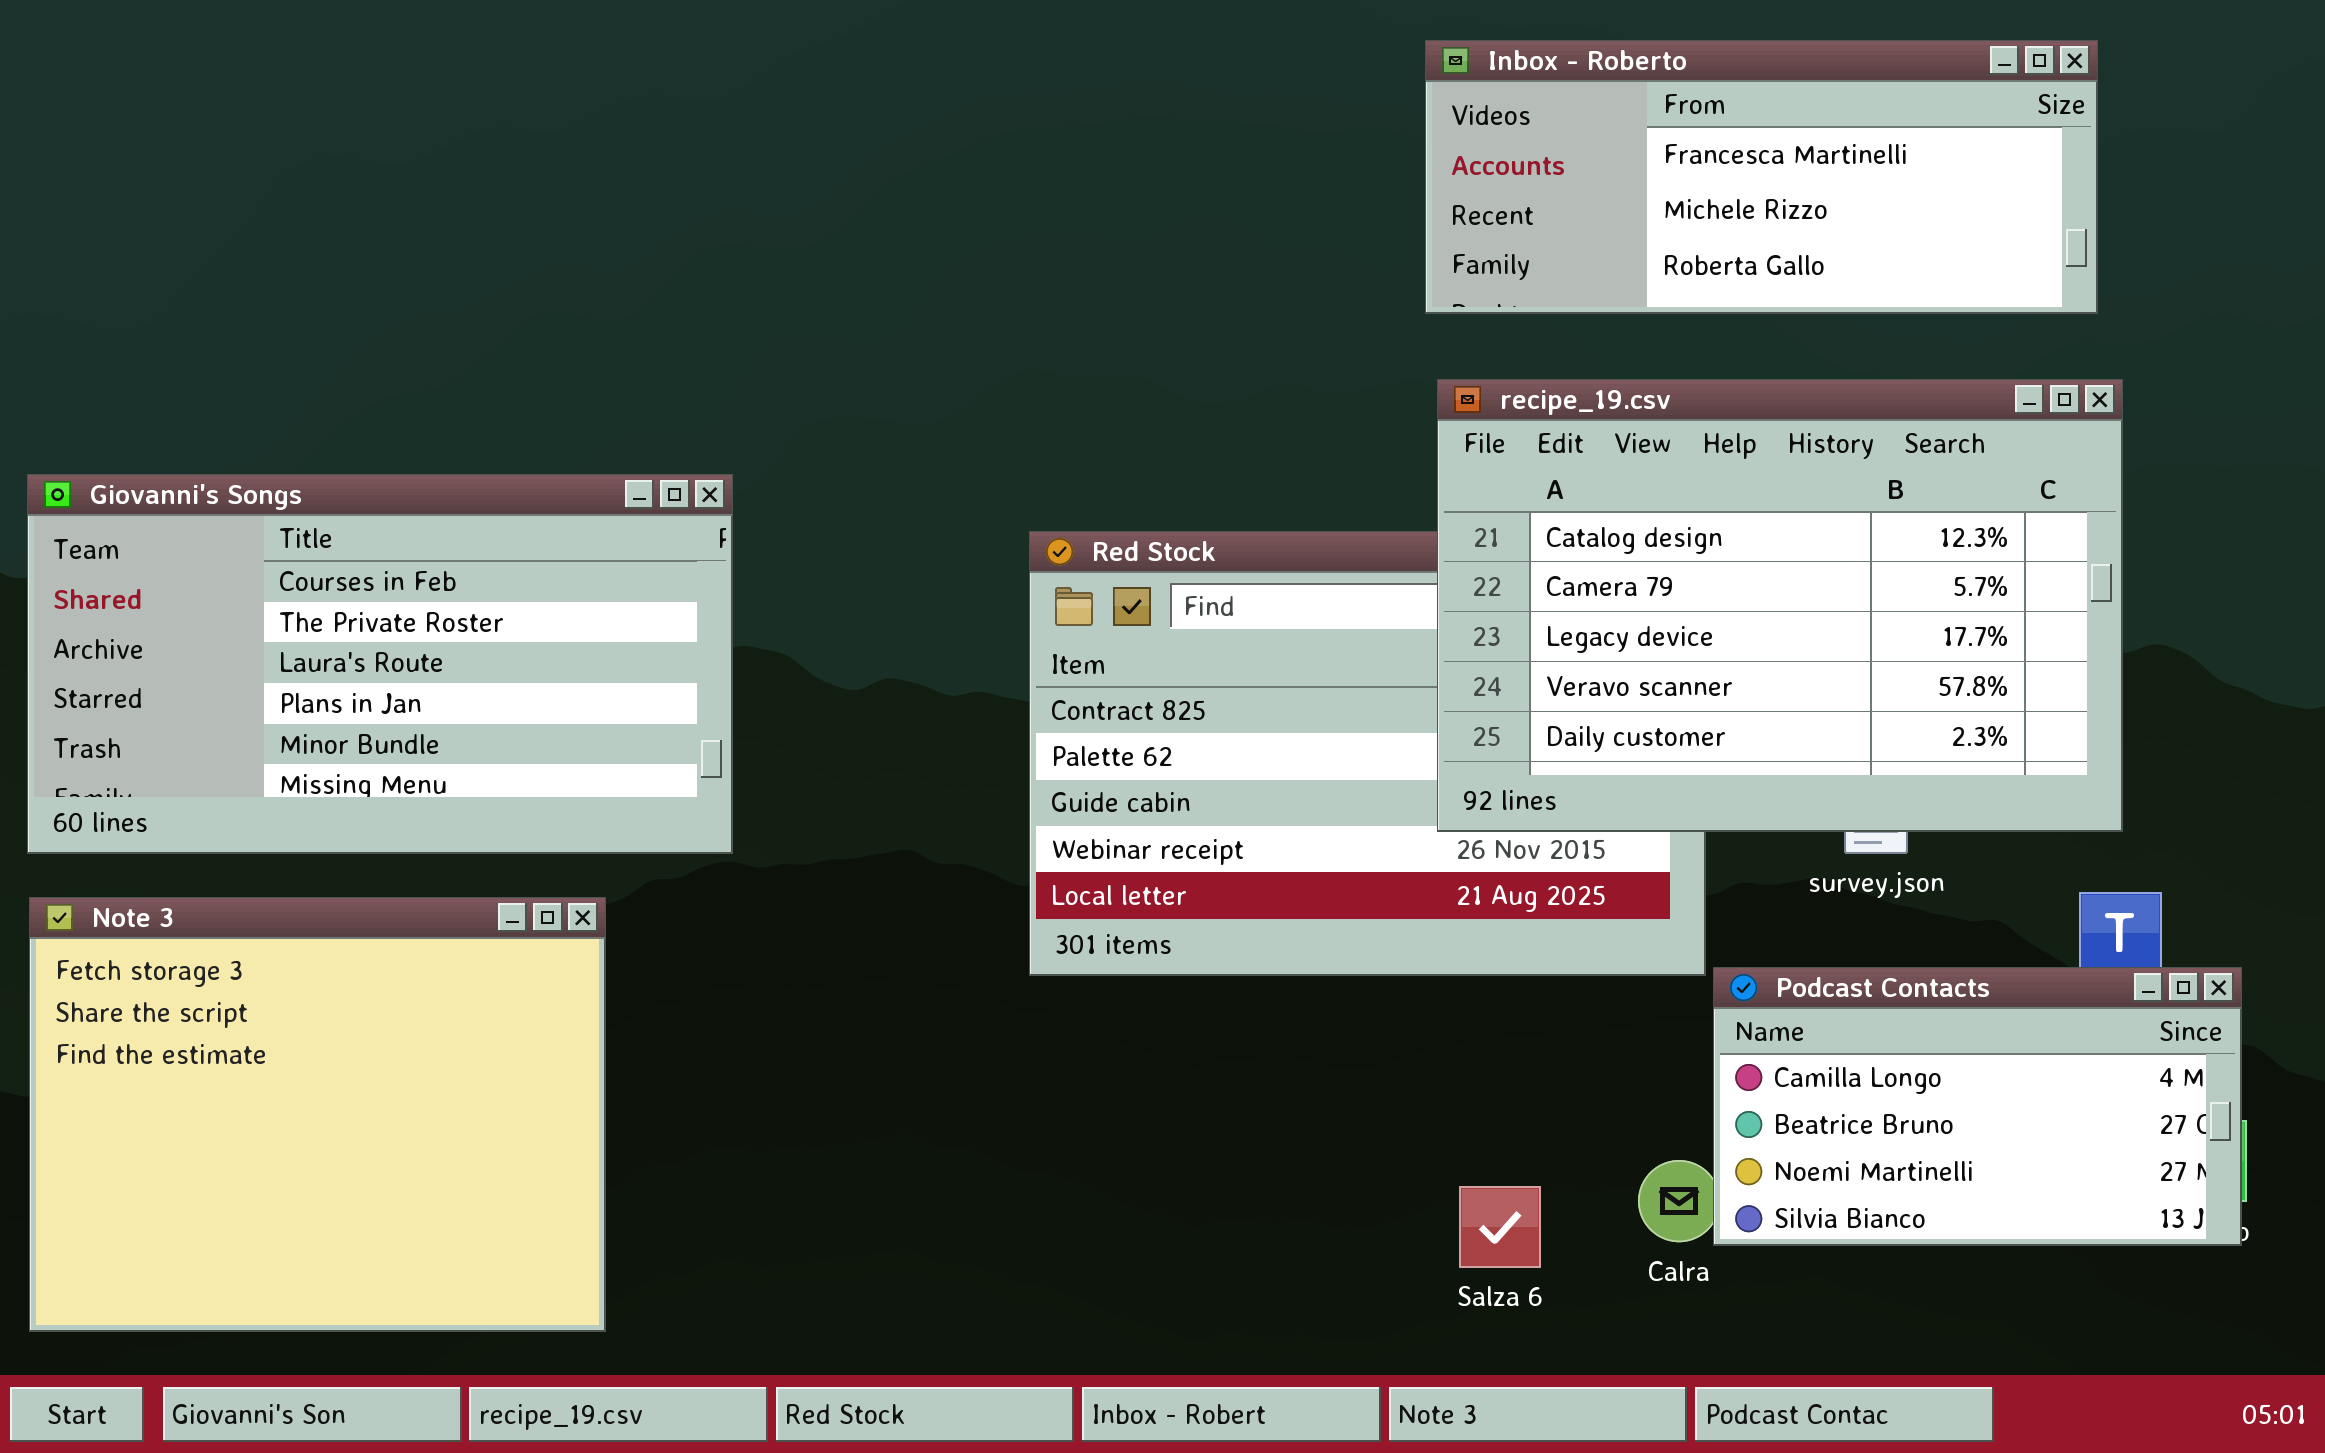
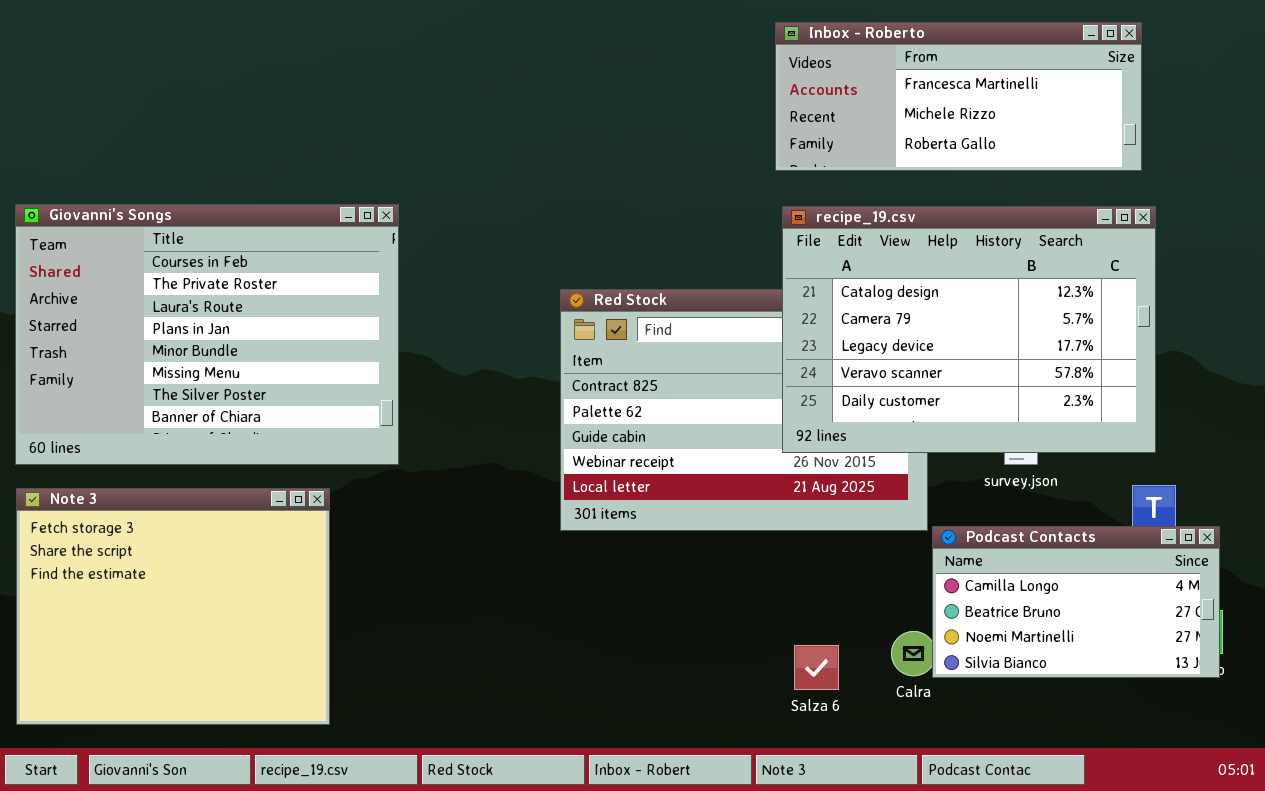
Giovanni's Songs: [27,474,733,854] -> [15,204,399,465], resized

